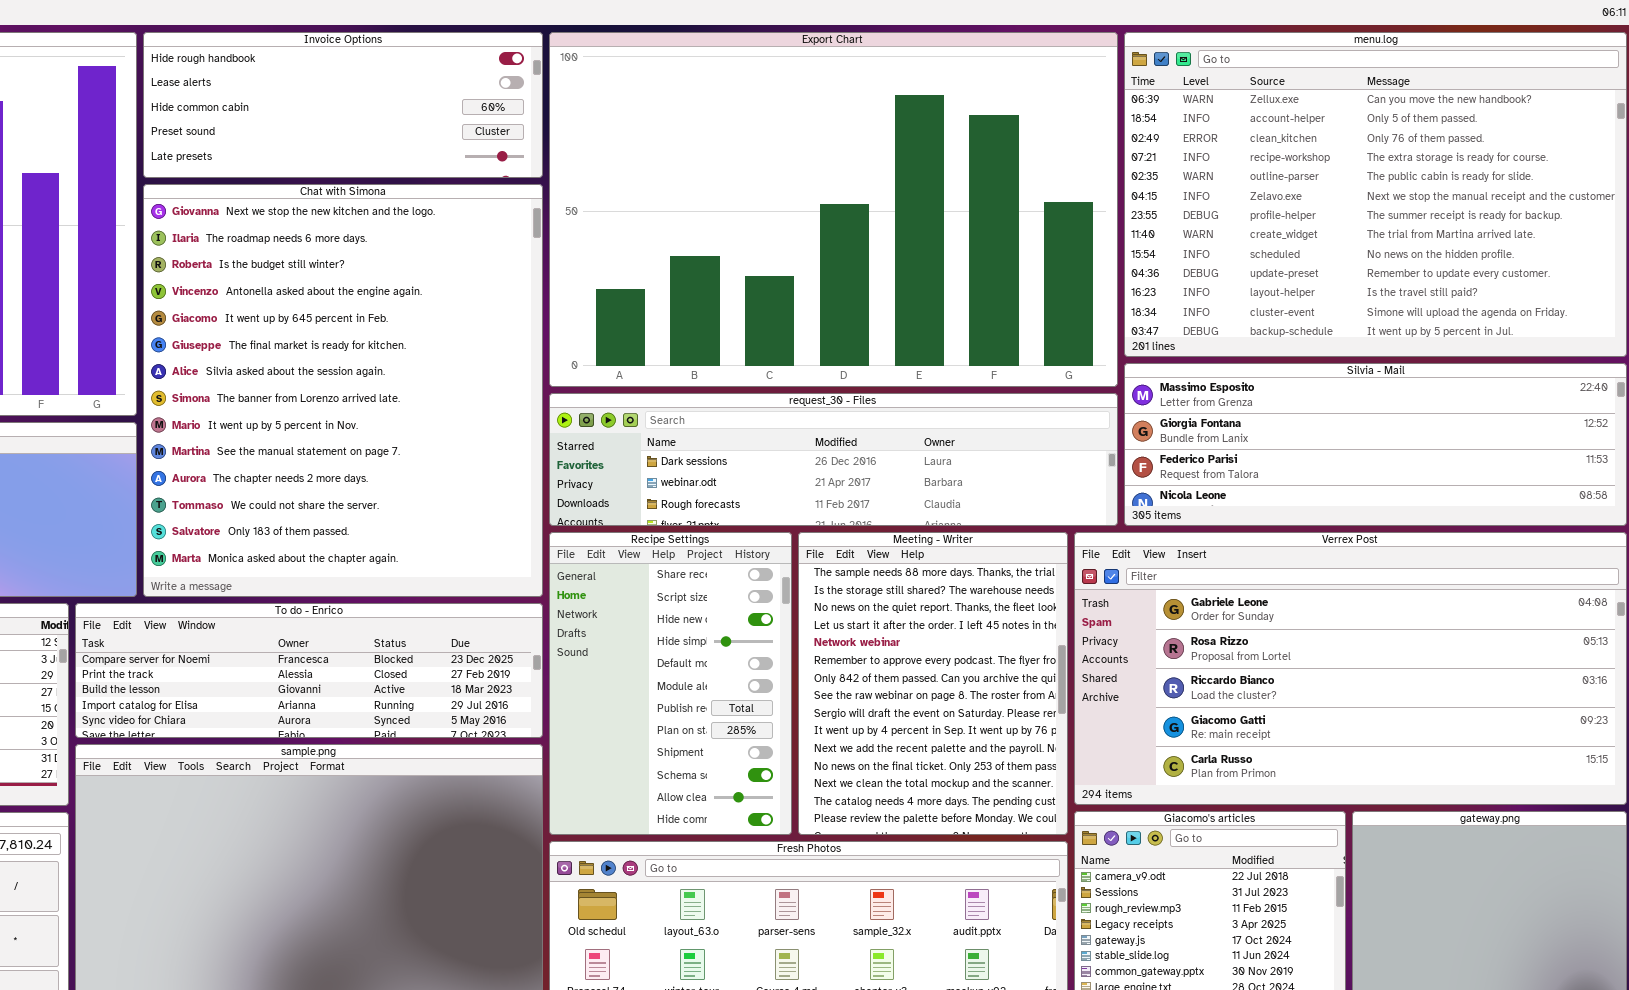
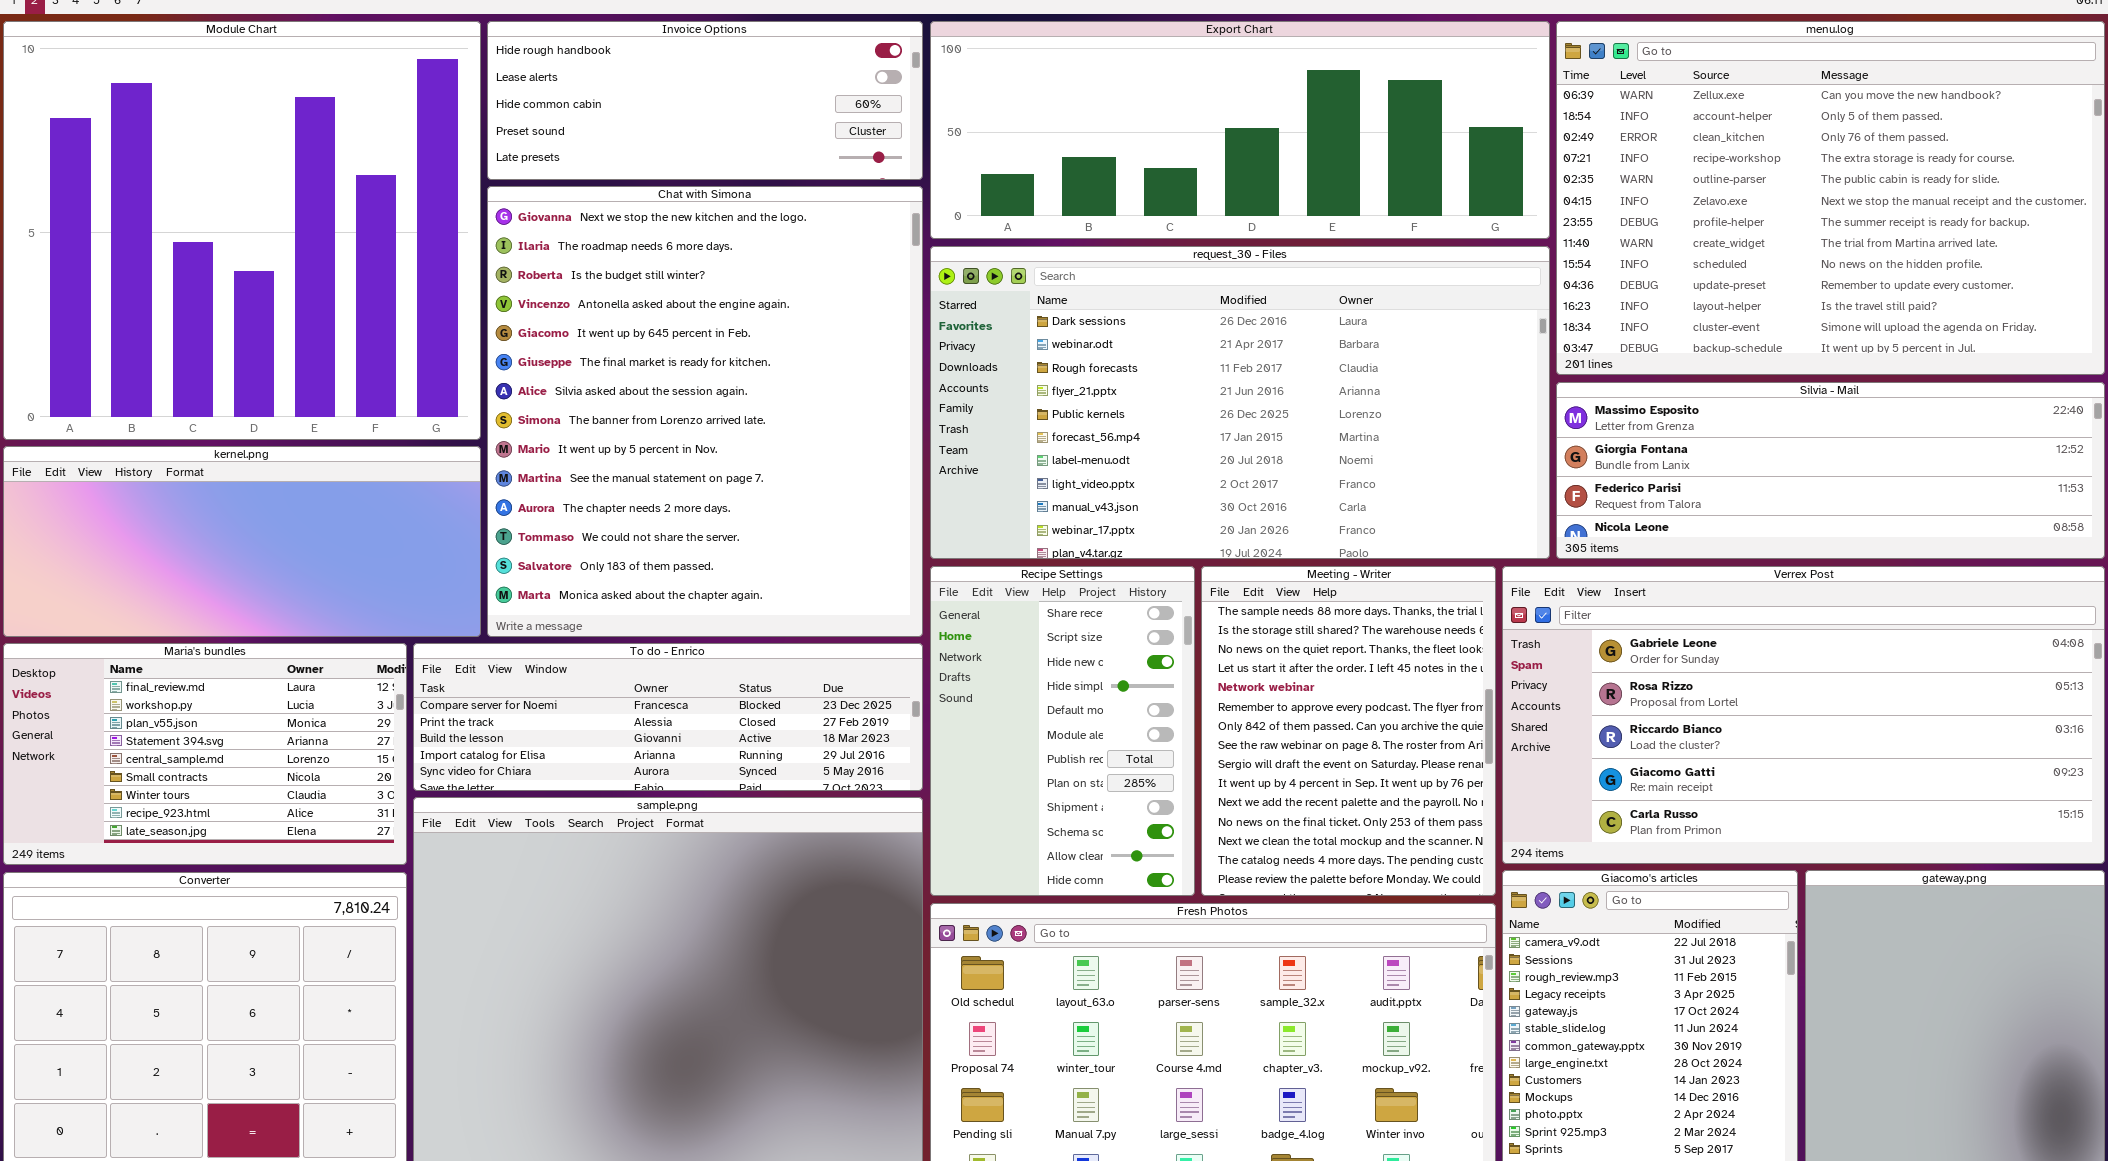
Export Chart: [549,32,1118,387] -> [930,21,1550,239], resized
request_30 - Files: [549,393,1118,526] -> [930,246,1550,559], resized

